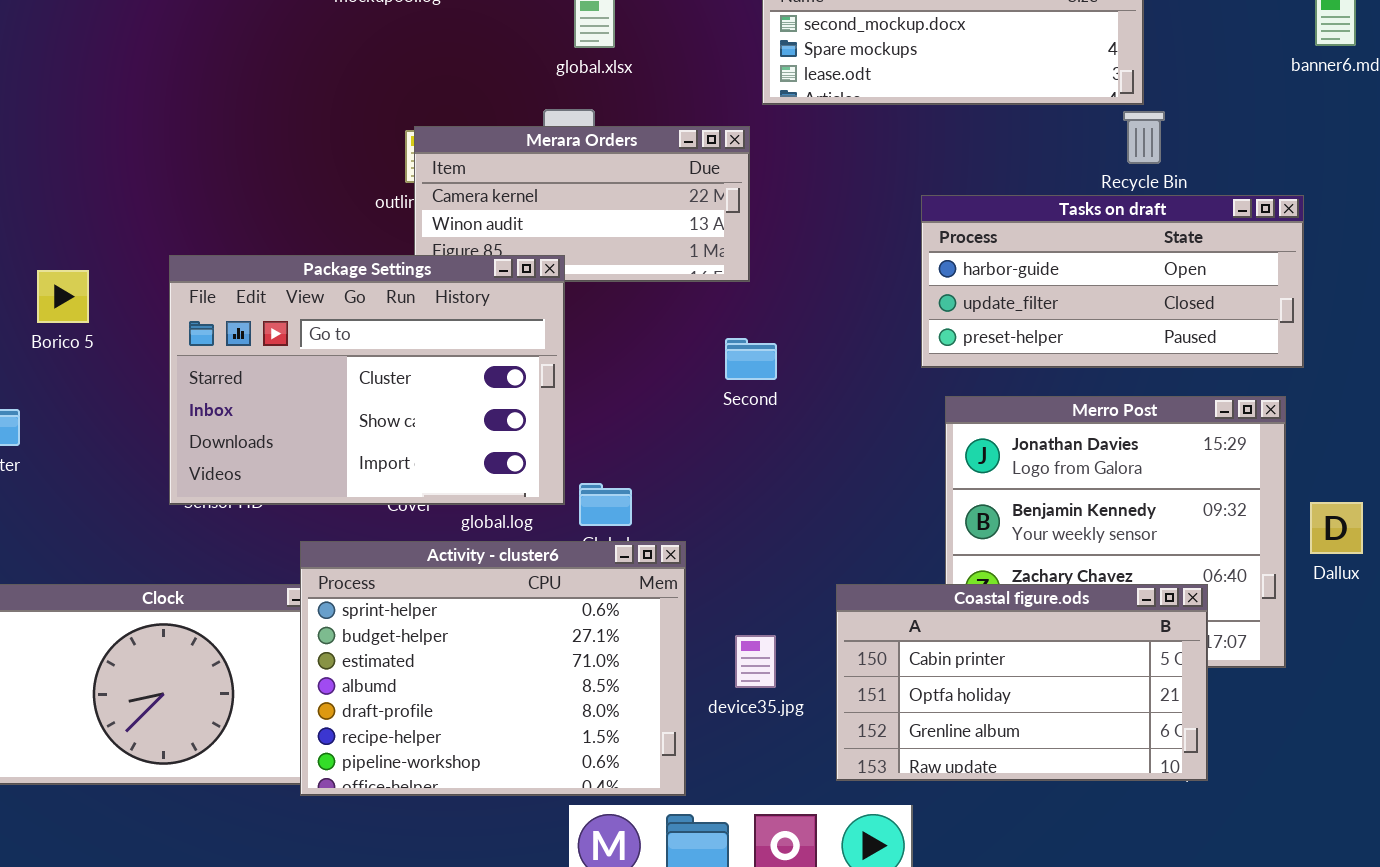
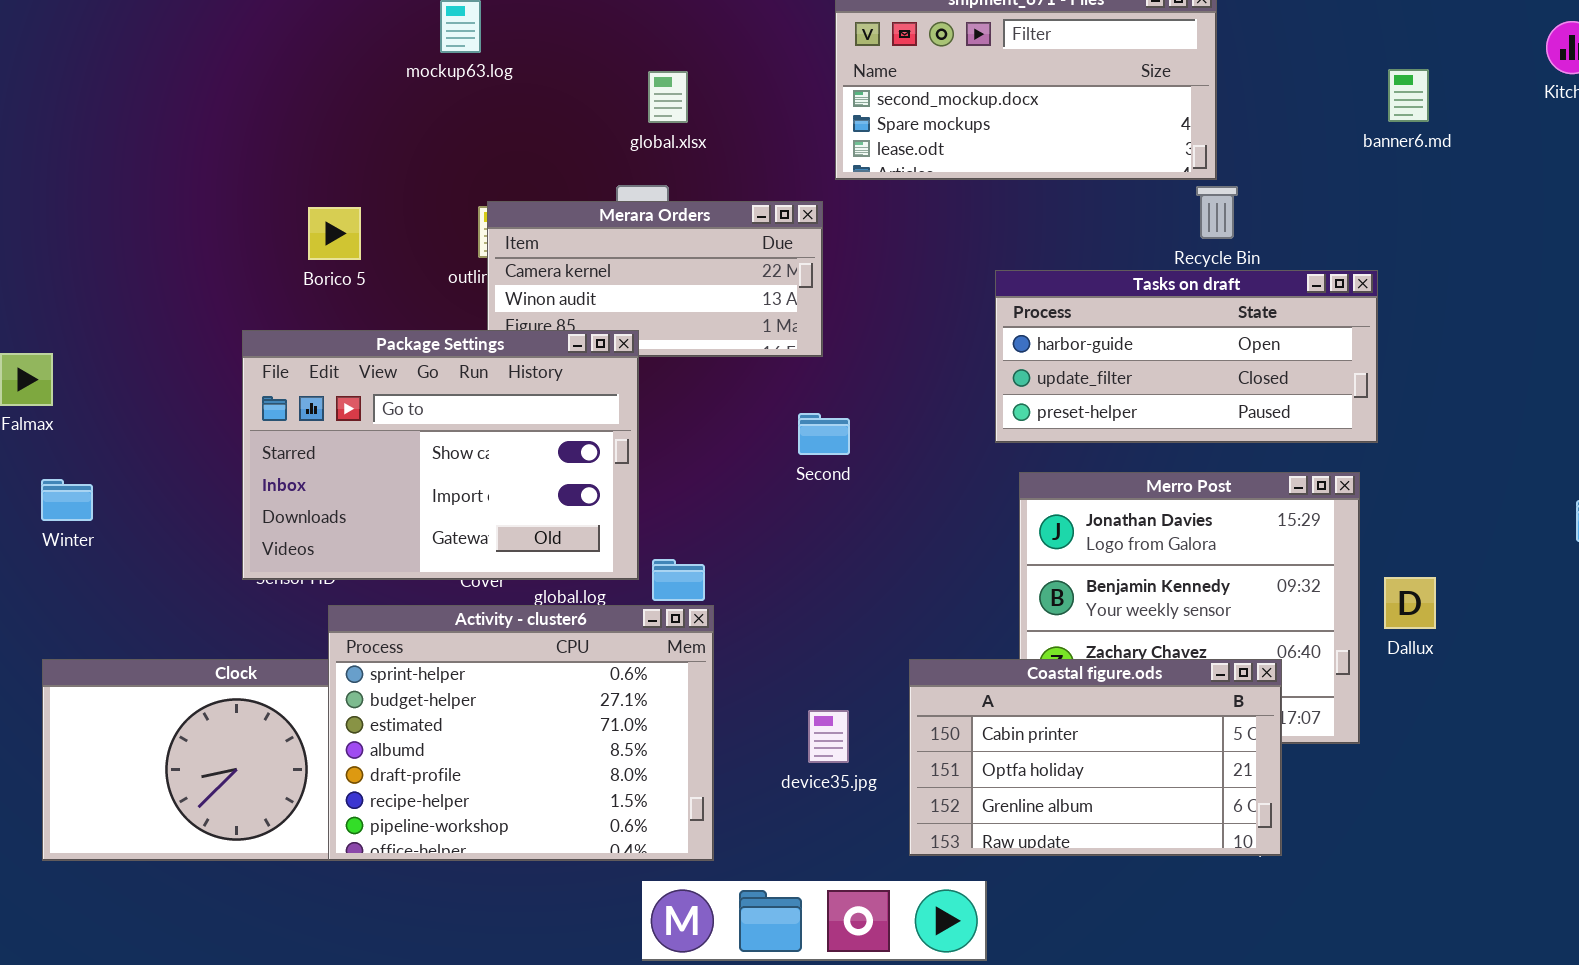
Package Settings: [169,255,565,505] -> [242,330,639,580], scrolled down 1 row
Borico 5: [37,270,89,323] -> [308,207,361,260], moved
Activity - cluster6: [300,541,686,796] -> [328,605,714,861], moved

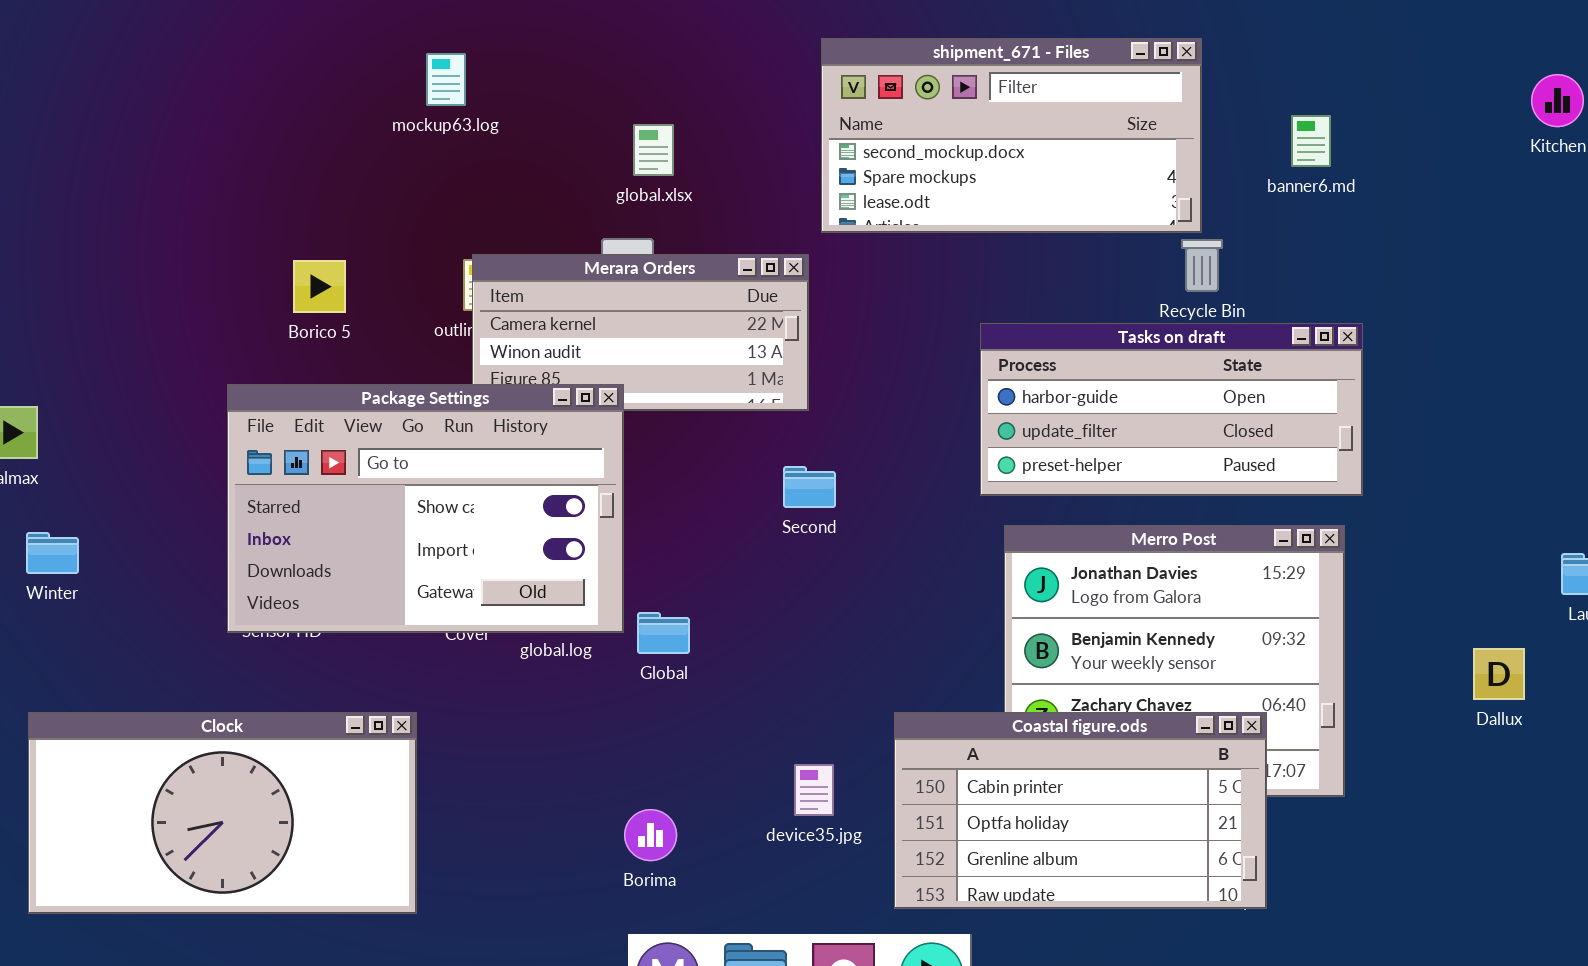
banner6.md: [1388,69,1429,122] -> [1291,115,1331,167], moved
Dallux: [1384,577,1436,629] -> [1473,648,1525,700], moved
Activity - cluster6: [328,605,714,861] -> none, closed

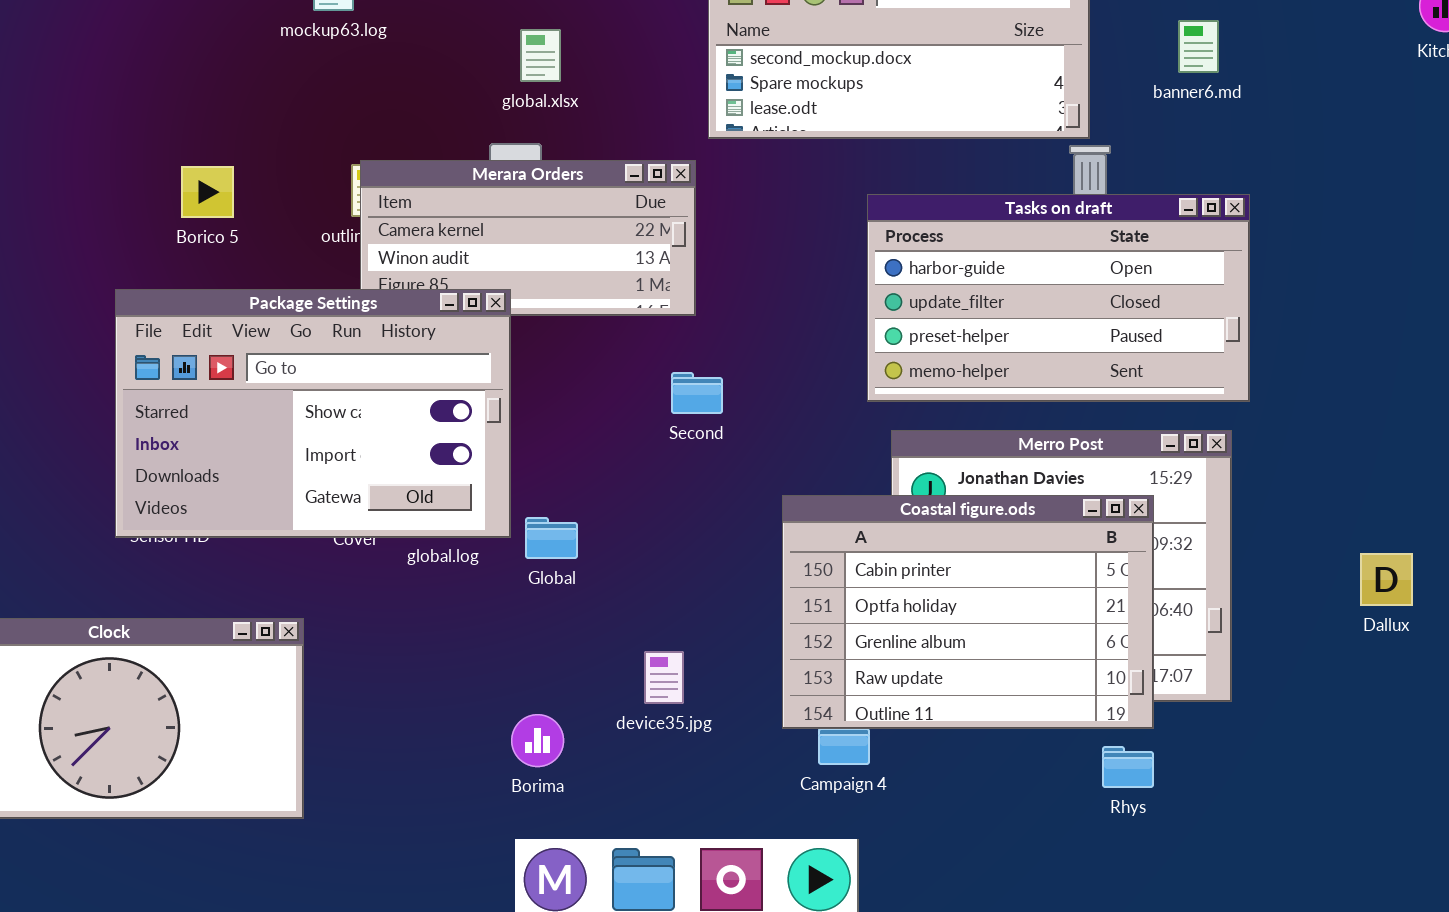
Tasks on draft: [980,323,1363,496] -> [867,194,1250,402], resized
Coastal figure.ods: [894,712,1267,909] -> [782,495,1154,729], moved, resized
device35.jpg: [794,764,834,816] -> [644,651,684,704], moved

